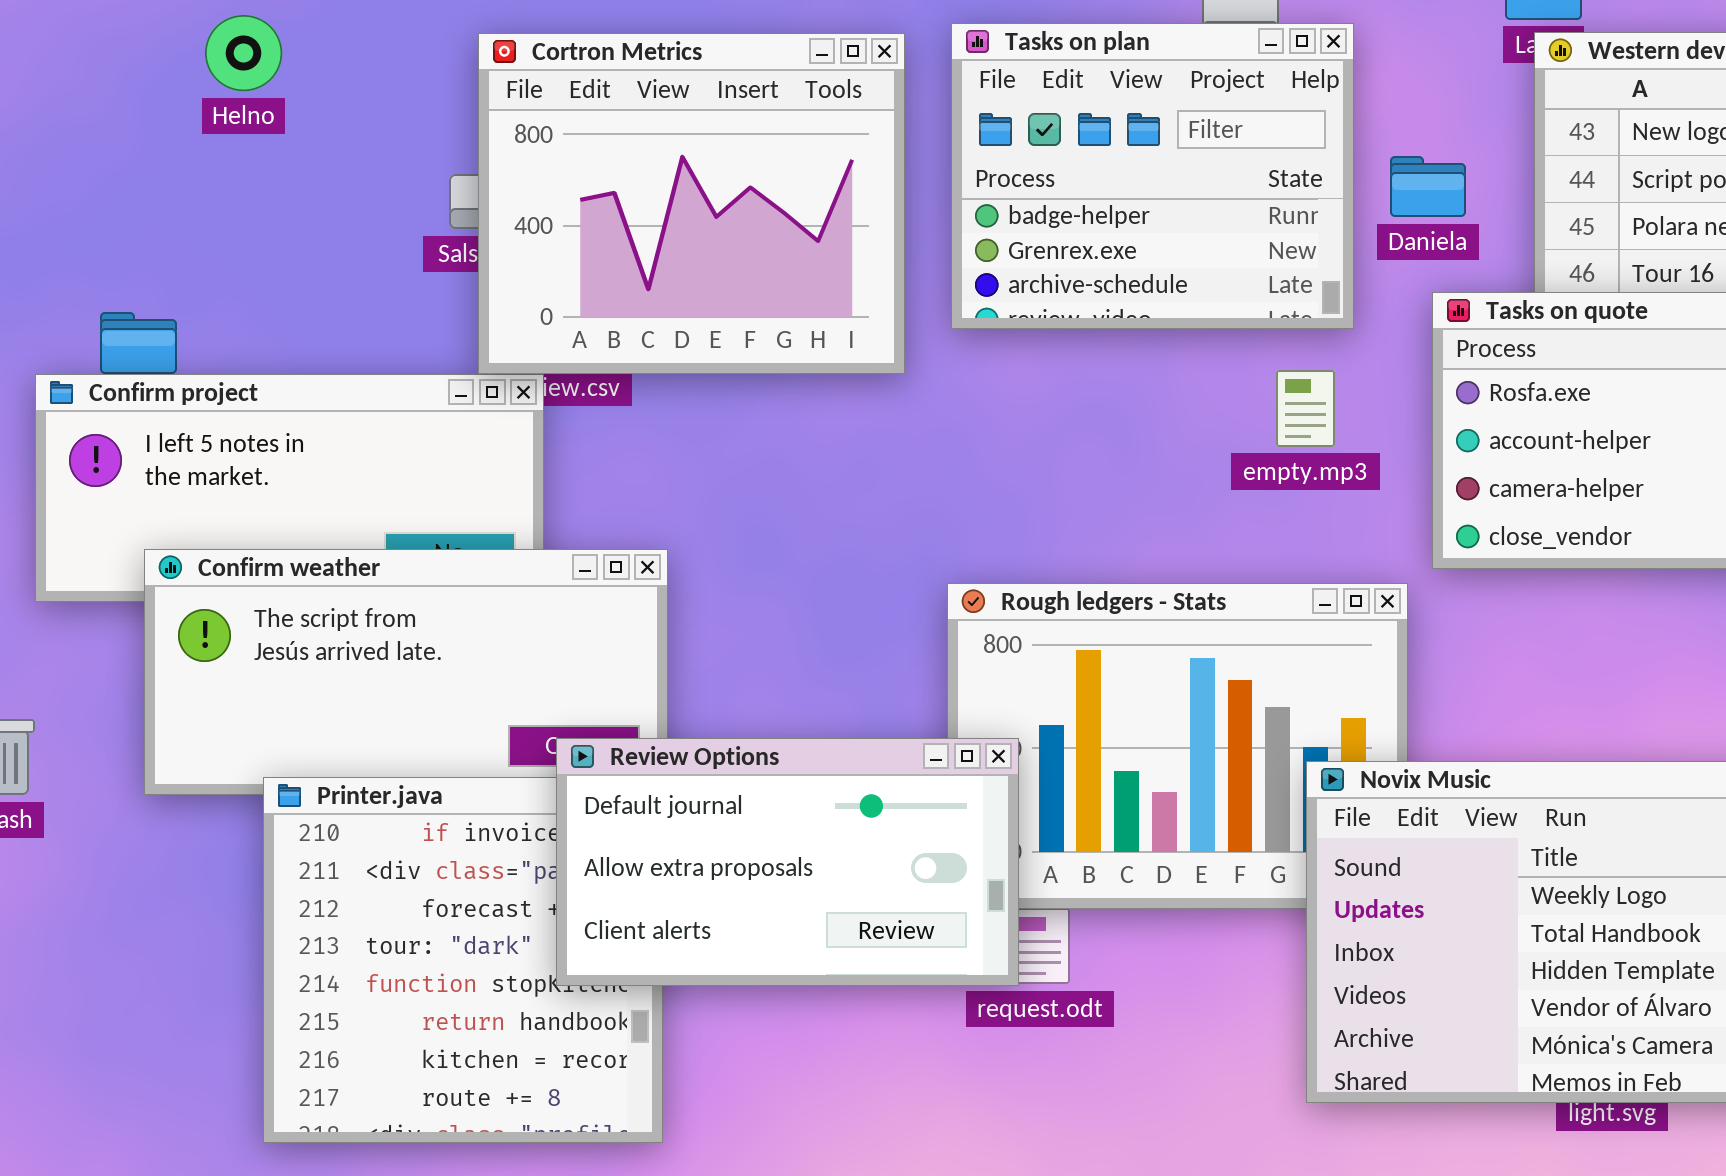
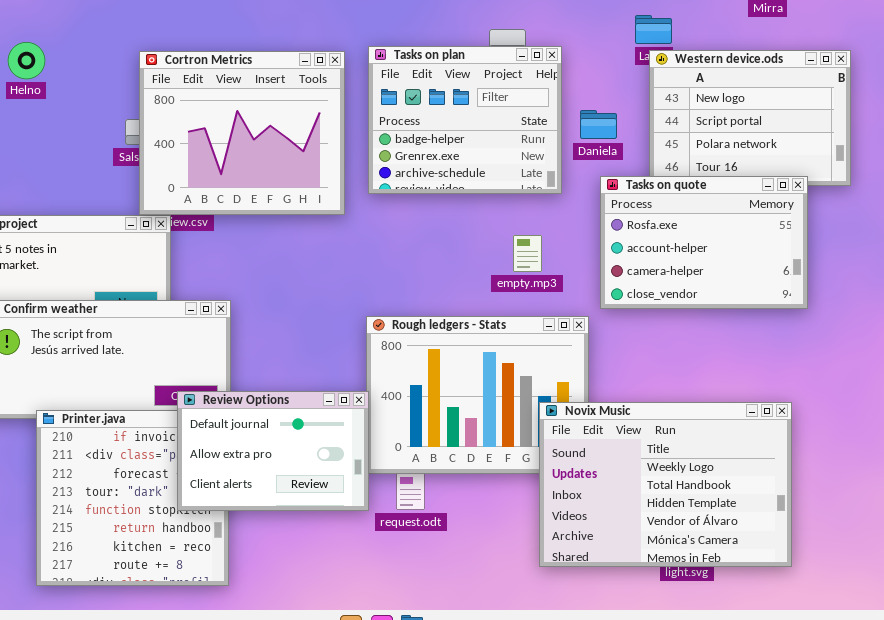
empty.mp3: [1276,370,1335,447] -> [513,235,542,272], moved
Review Options: [556,738,1019,986] -> [177,391,369,511], resized

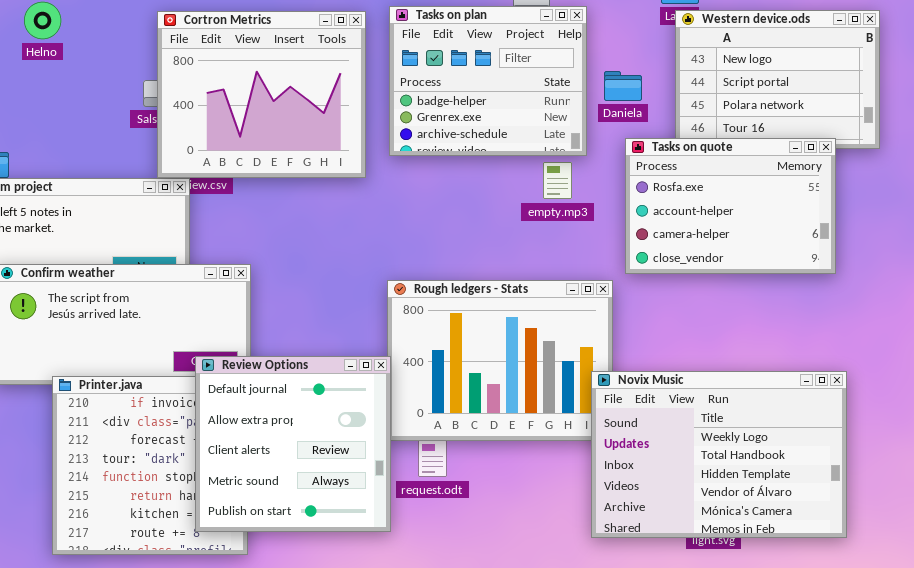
empty.mp3: [513,235,542,272] -> [543,162,572,199], moved
Review Options: [177,391,369,511] -> [195,356,391,532], resized
Novix Music: [539,402,792,567] -> [591,371,847,538], moved

